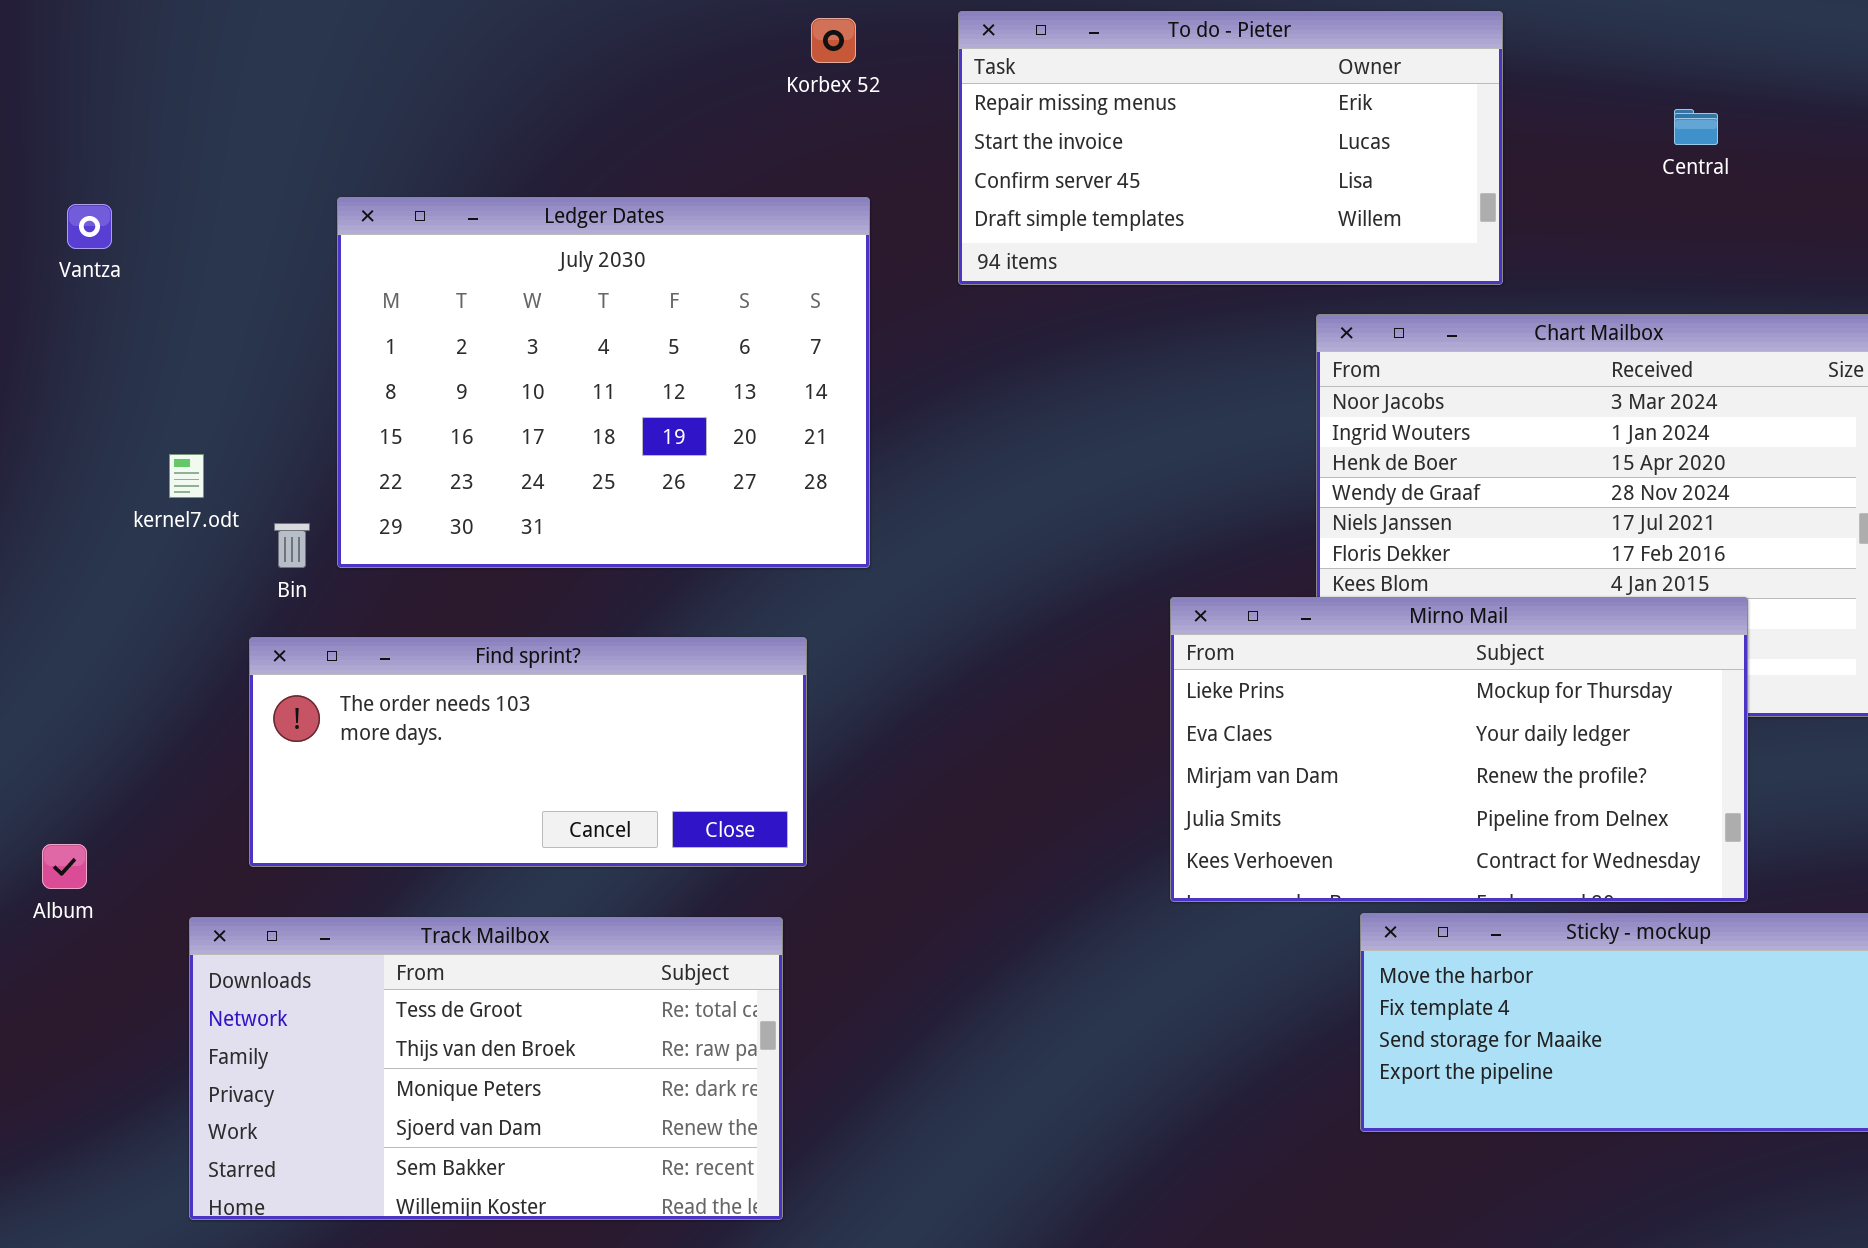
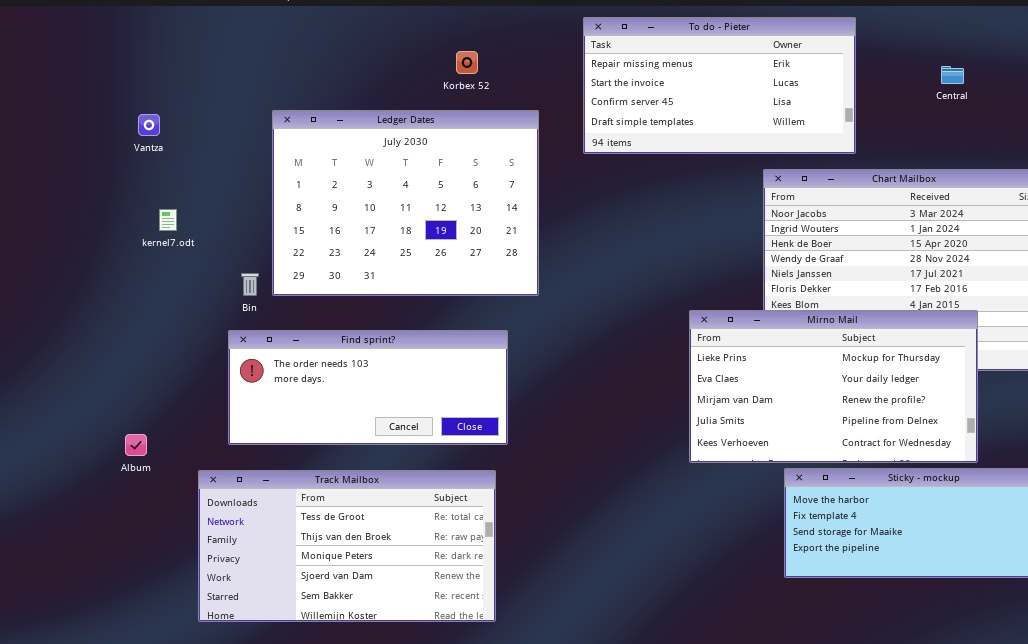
Korbex 52: [811,18,856,63] -> [456,51,478,74], moved
kernel7.odt: [169,454,204,498] -> [159,209,177,231], moved

